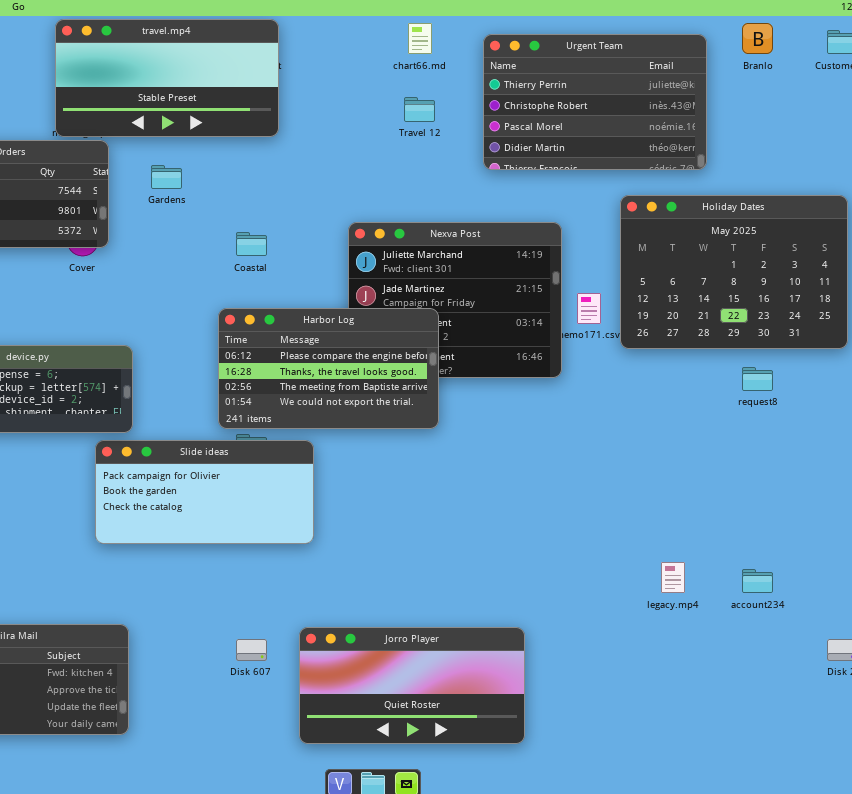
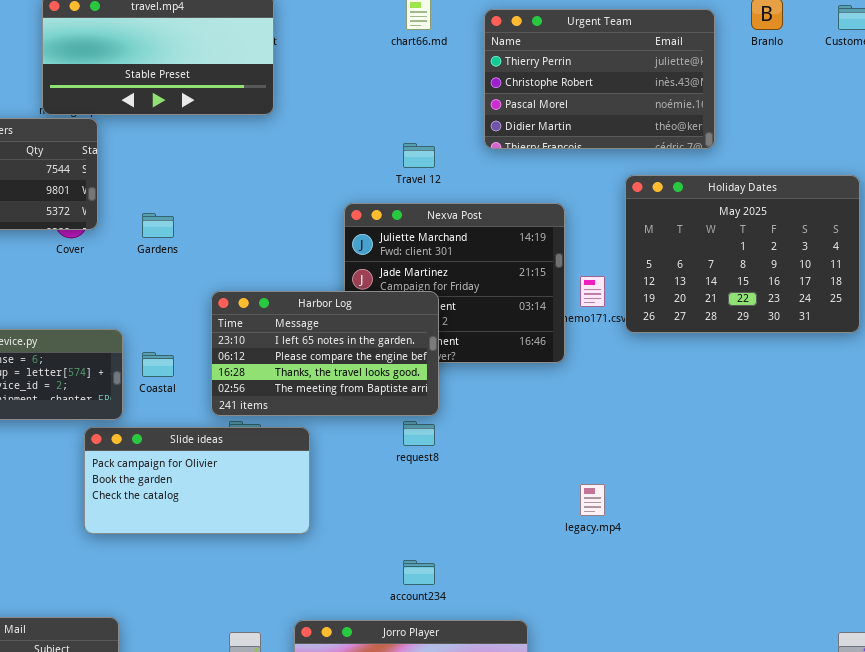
Travel 12: [404,97,435,122] -> [403,143,435,168], moved
Gardens: [151,165,182,189] -> [142,213,174,238], moved
Coastal: [236,232,267,256] -> [142,352,174,377], moved
Harbor Log: [218,308,439,429] -> [211,291,439,416], scrolled up 1 row
request8: [742,367,773,391] -> [403,421,435,446], moved
legacy.mp4: [661,562,685,593] -> [580,484,605,516], moved
account234: [742,569,773,593] -> [403,560,435,585], moved

